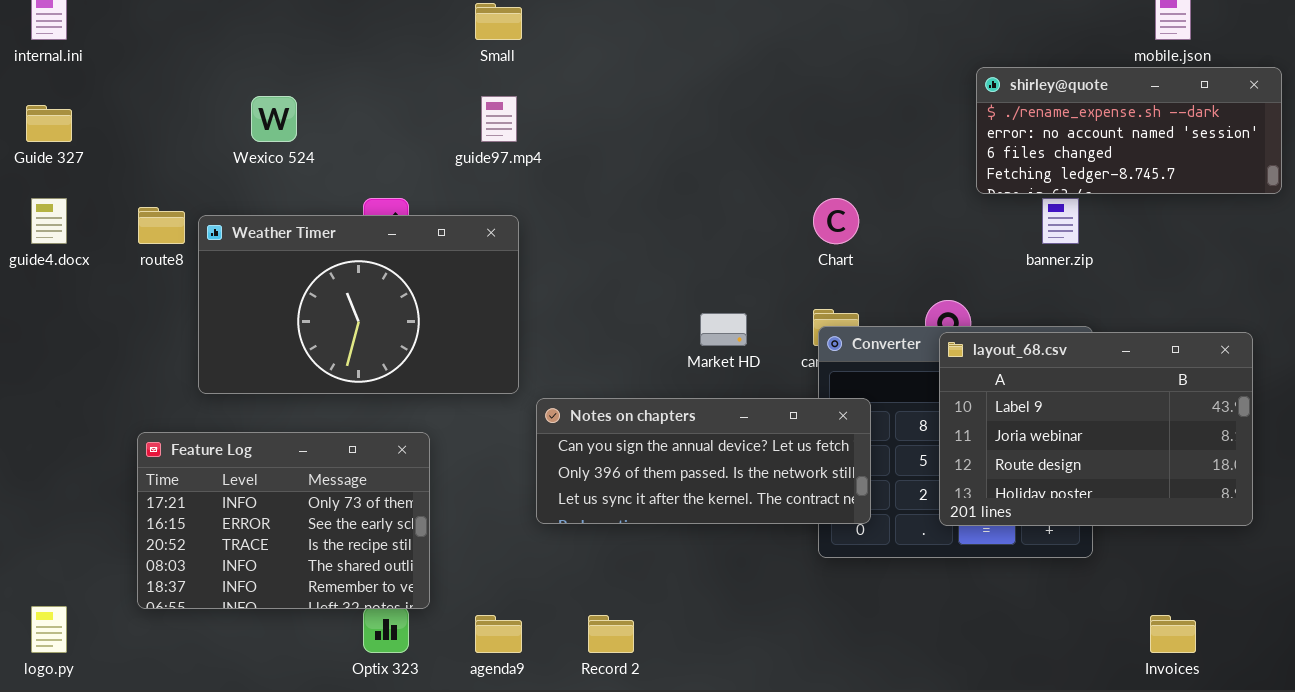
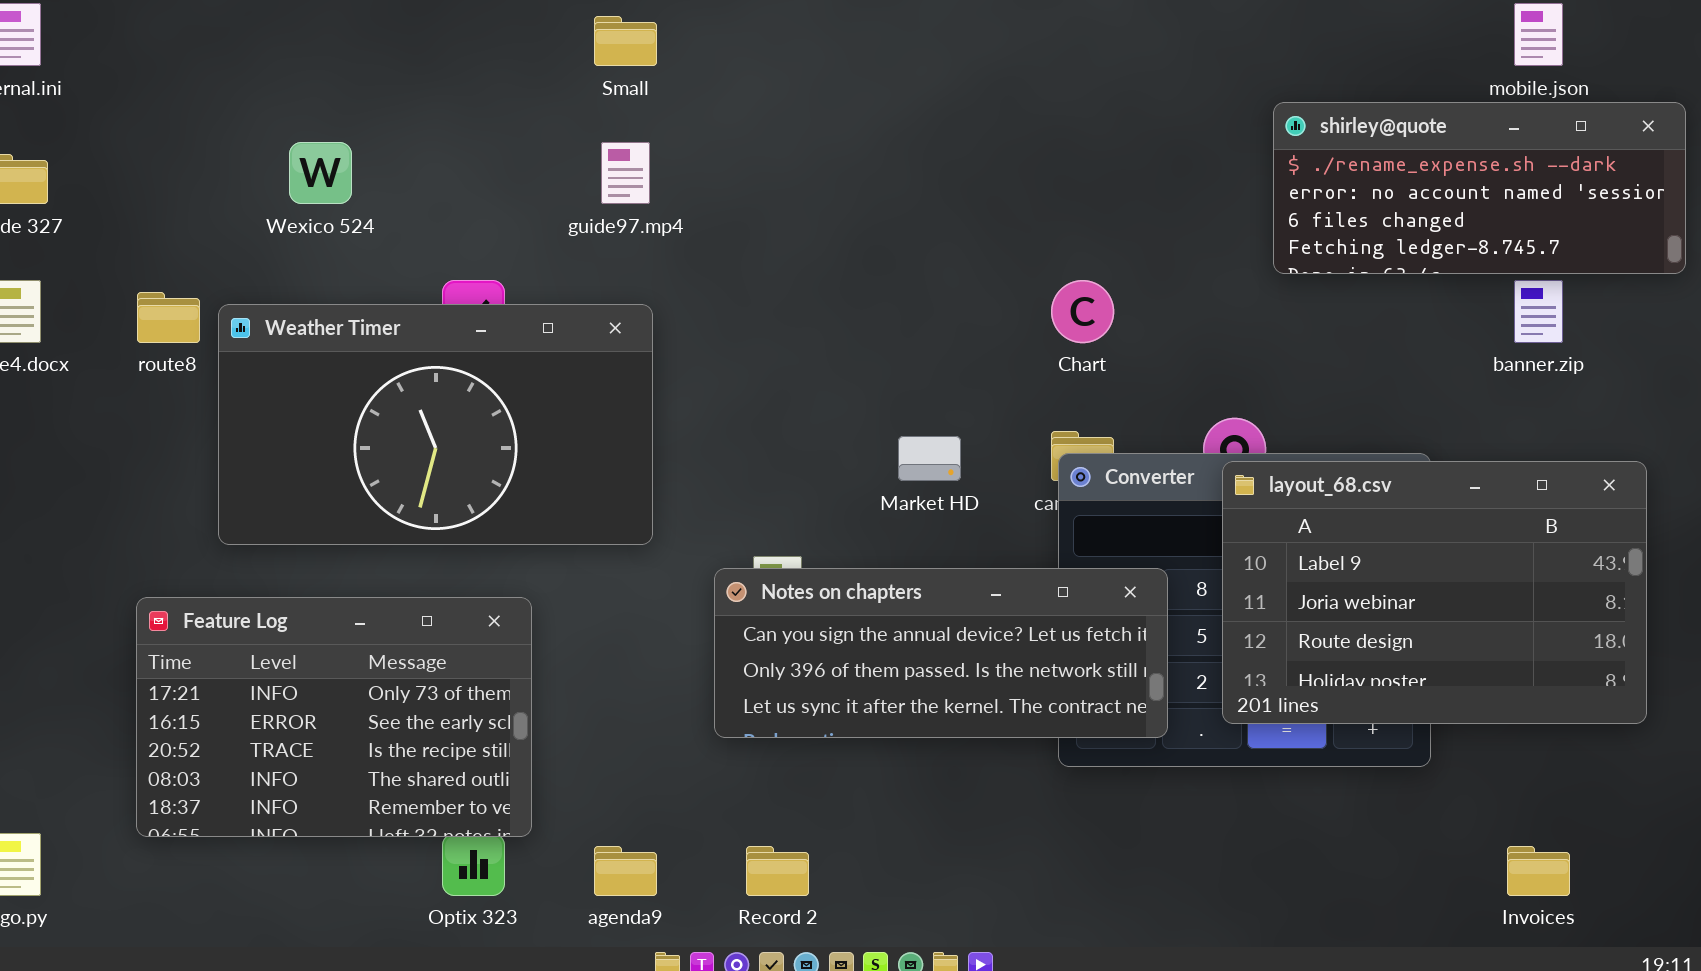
banner.zip: [1042,198,1079,244] -> [1514,280,1563,343], moved
Notes on chapters: [536,398,871,524] -> [714,568,1168,738], moved

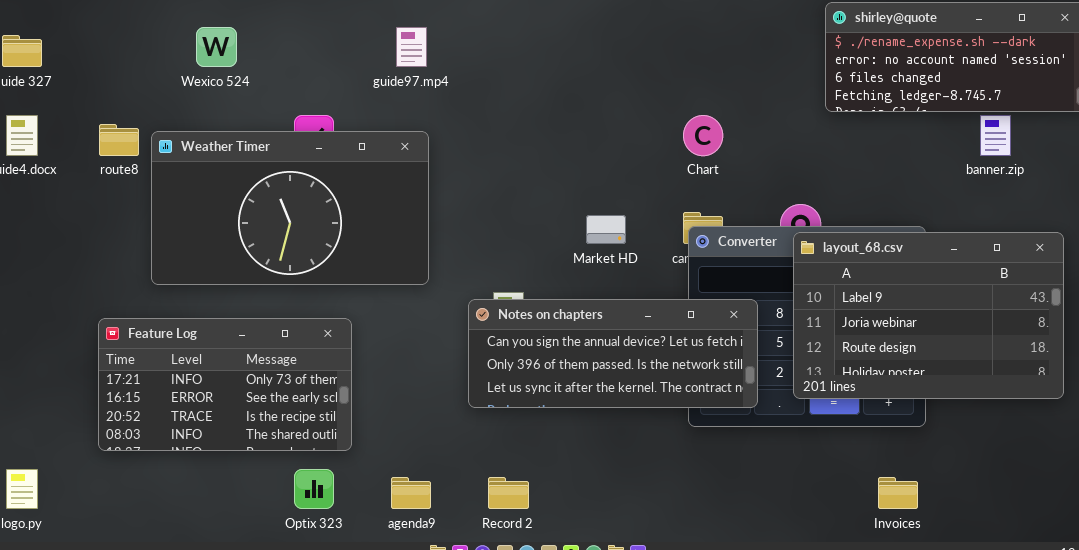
Feature Log: [136,597,532,837] -> [98,318,352,451], resized
Invoices: [1507,846,1570,896] -> [878,477,918,509], moved

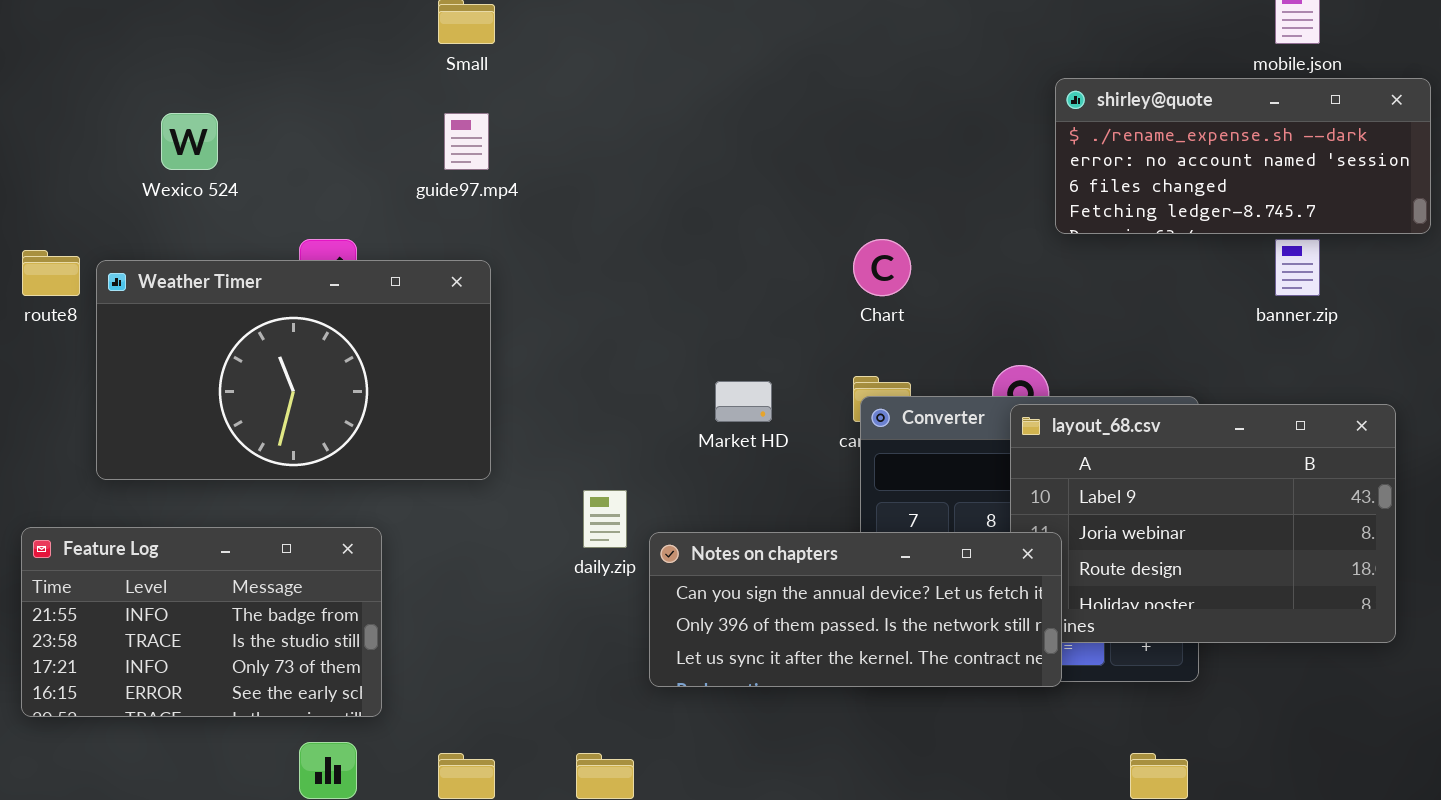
Notes on chapters: [468,299,758,408] -> [649,532,1062,687], moved
Feature Log: [98,318,352,451] -> [21,527,382,717], scrolled up 2 rows

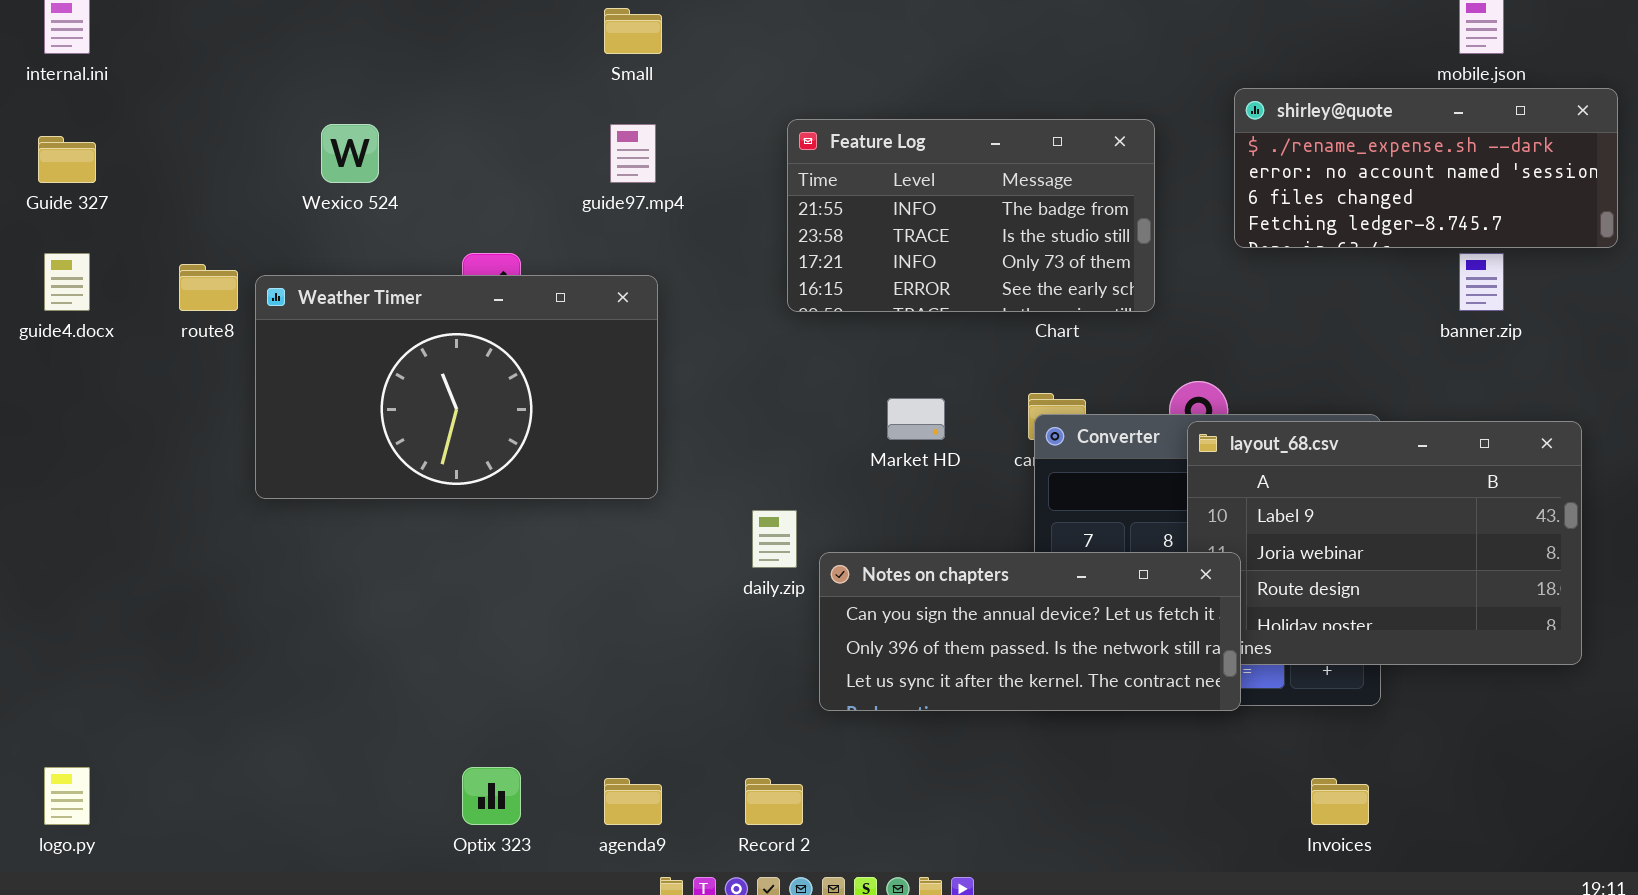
Feature Log: [21,527,382,717] -> [787,119,1155,312], moved

